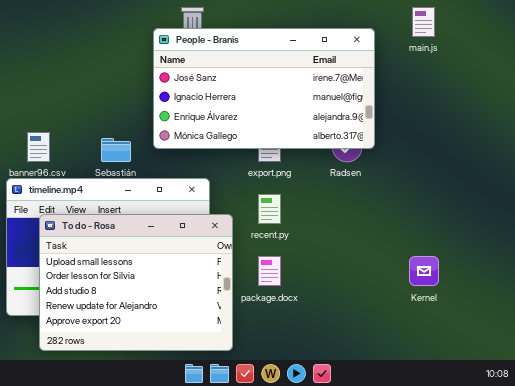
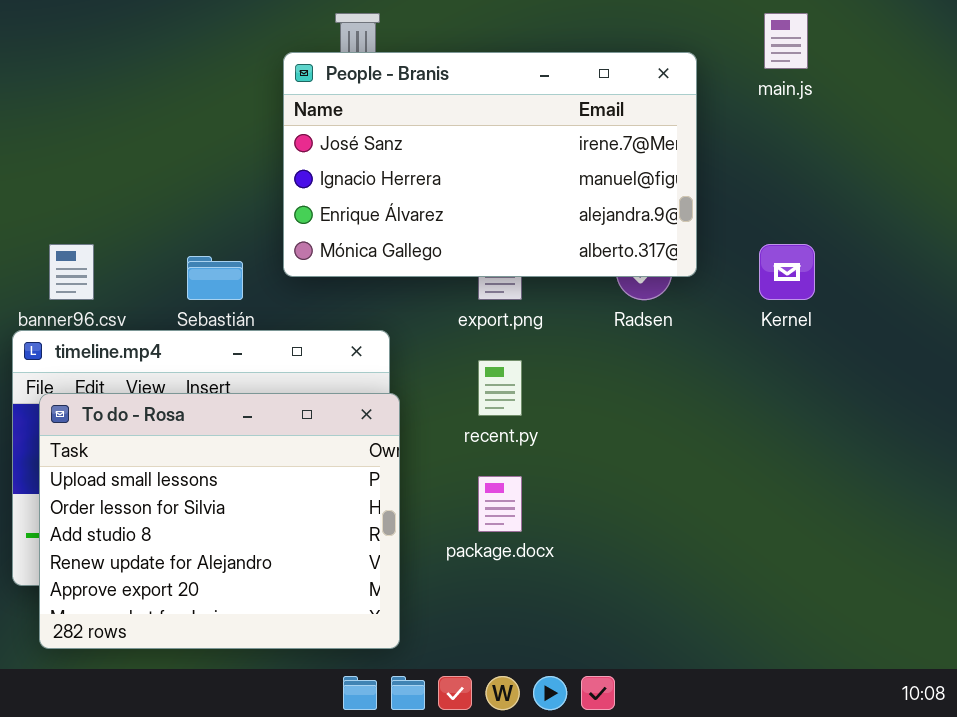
To do - Rosa: [39,214,233,351] -> [39,393,400,649], moved
Kernel: [409,256,439,286] -> [759,244,815,300], moved

